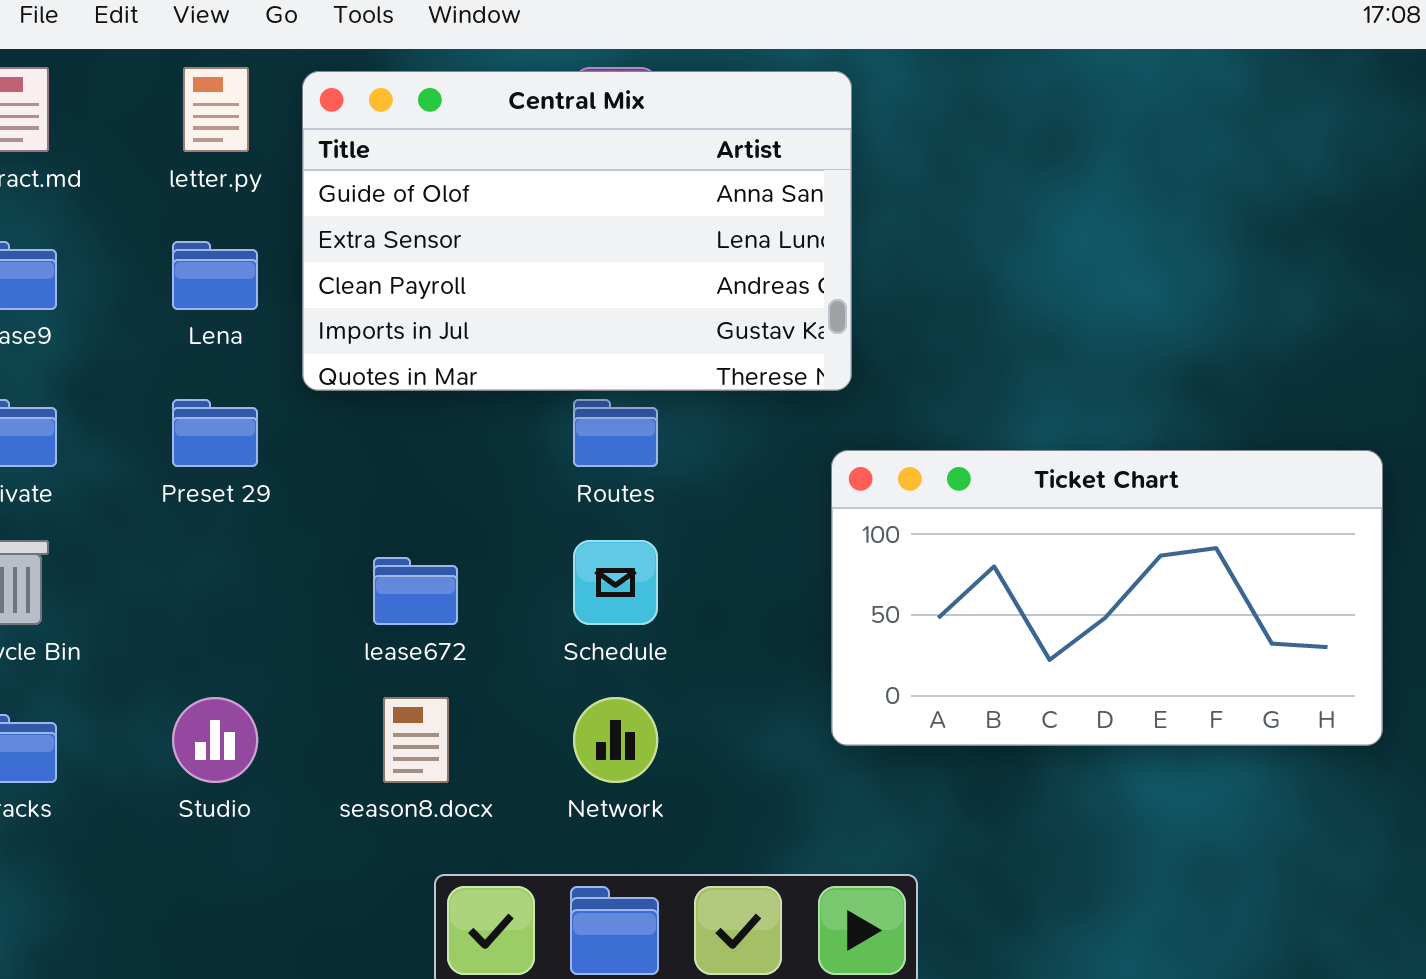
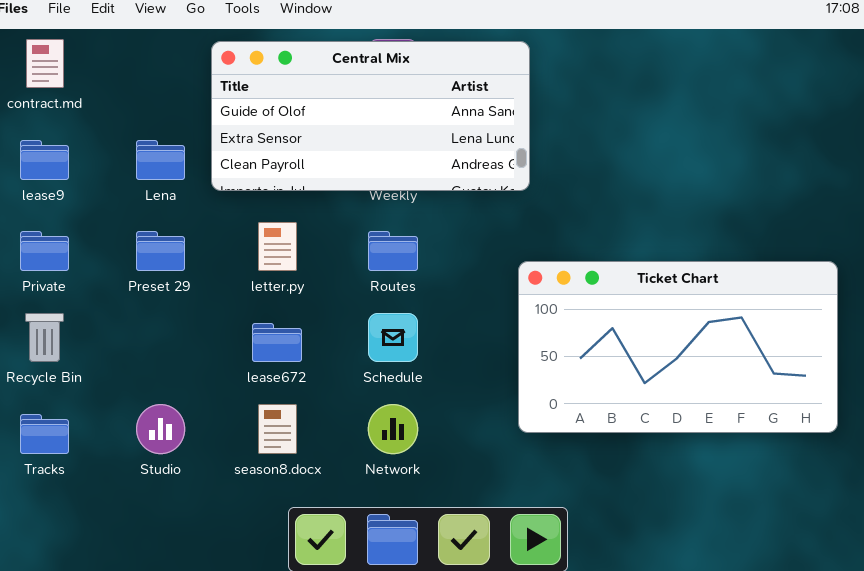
letter.py: [183,67,249,152] -> [258,222,297,271], moved
Central Mix: [302,71,852,391] -> [211,41,530,191], resized

